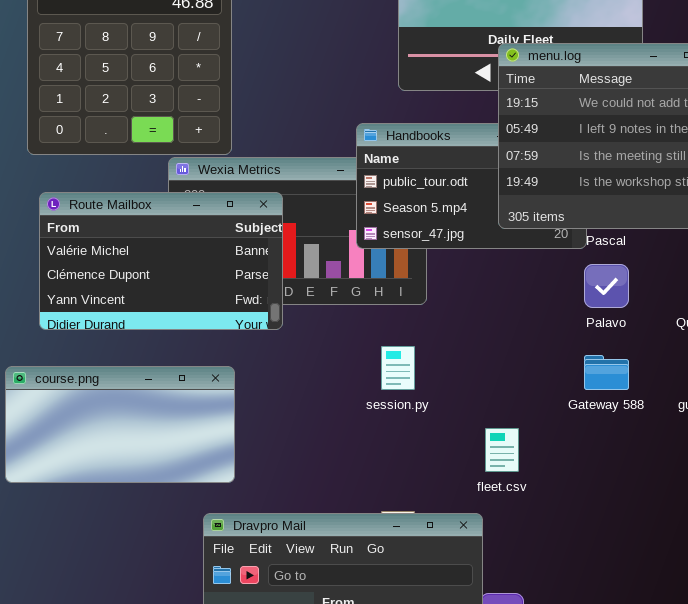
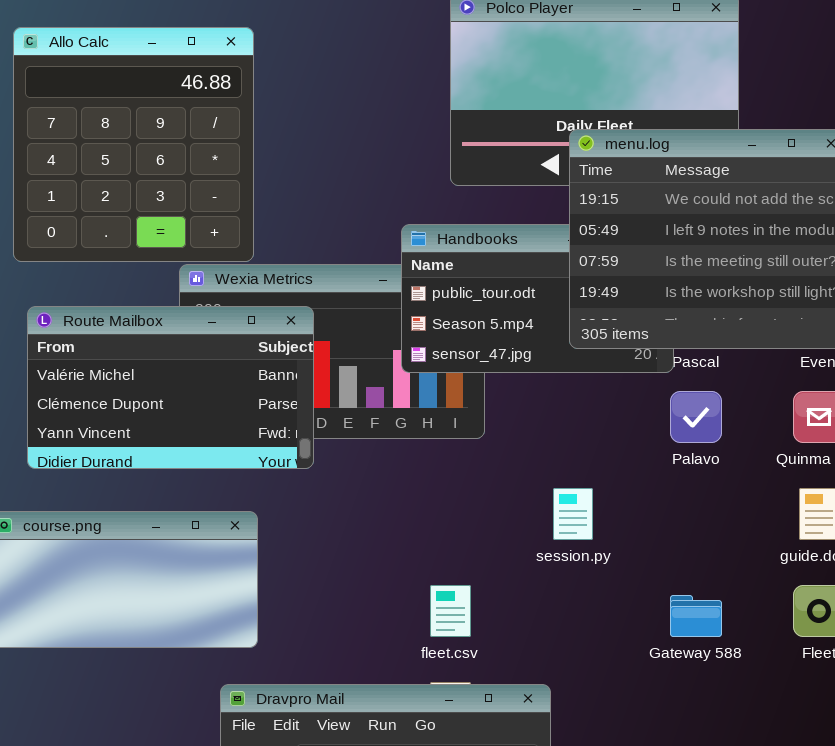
session.py: [381,346,415,390] -> [553,488,593,540], moved
Gateway 588: [584,355,629,390] -> [670,595,722,637], moved
fleet.csv: [485,428,519,472] -> [430,585,471,637], moved

